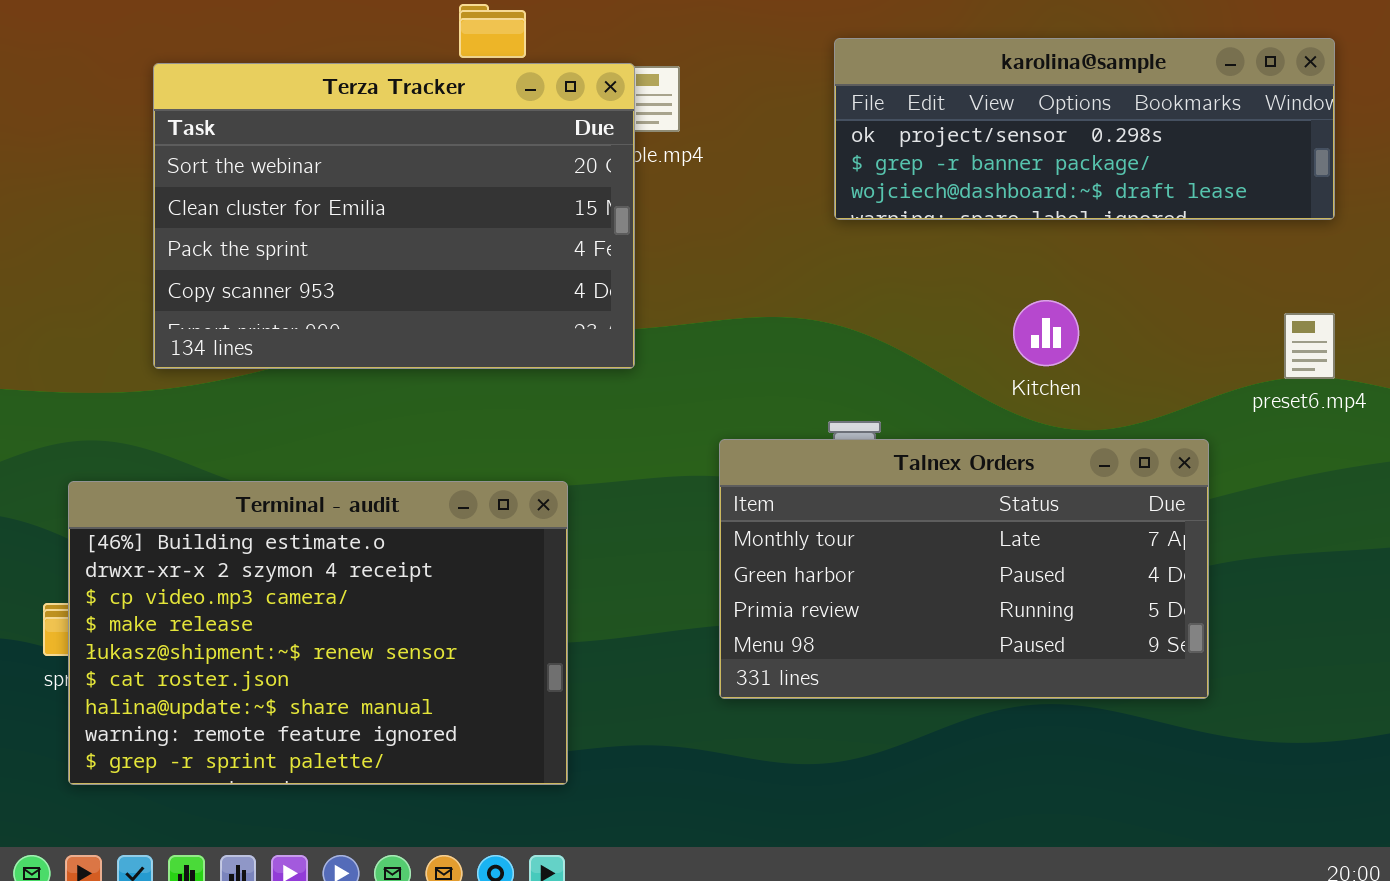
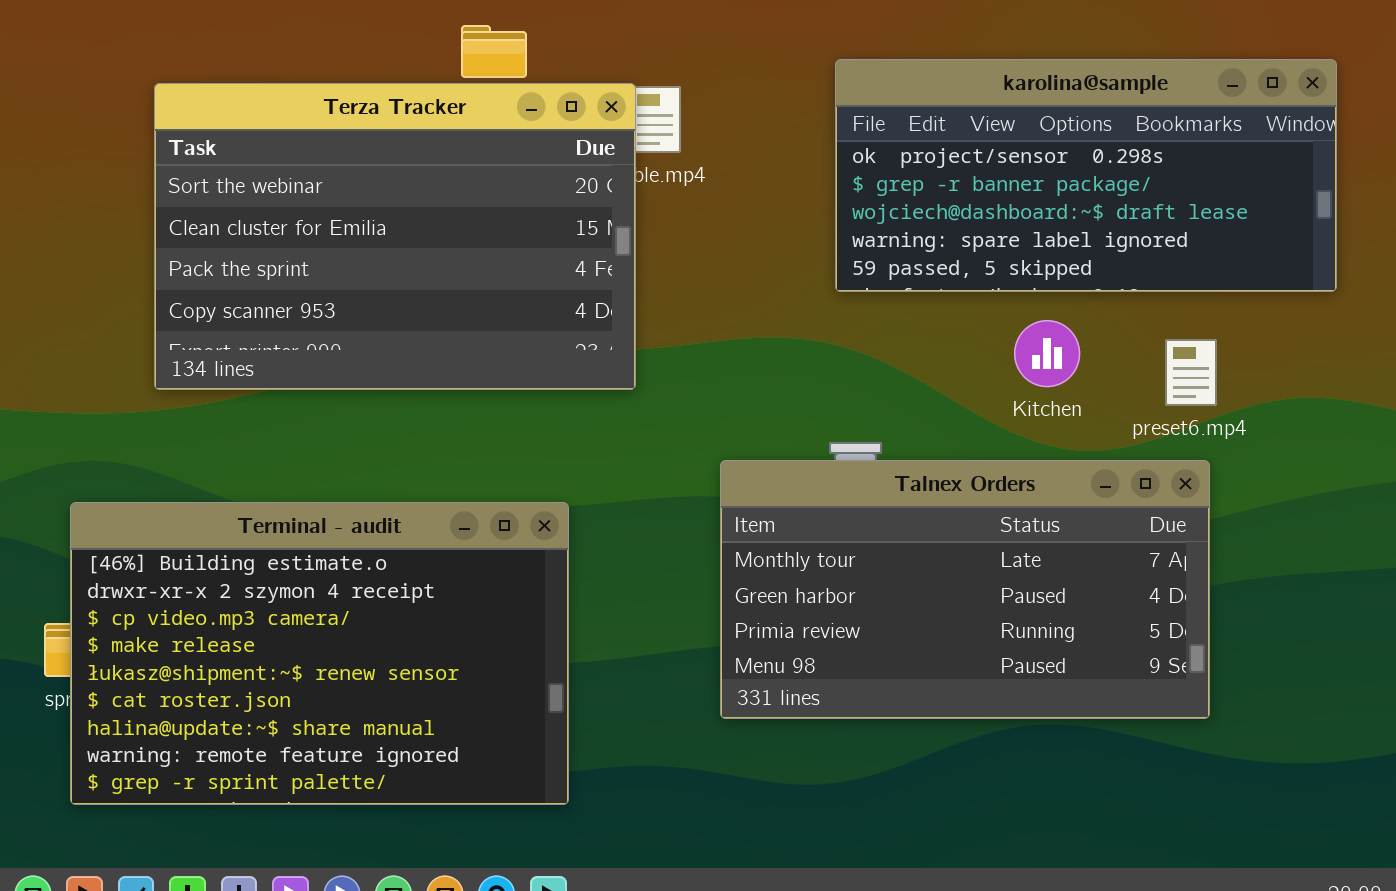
karolina@sample: [834,38,1335,220] -> [835,59,1337,292], resized
preset6.mp4: [1284,313,1335,379] -> [1165,339,1217,406], moved

